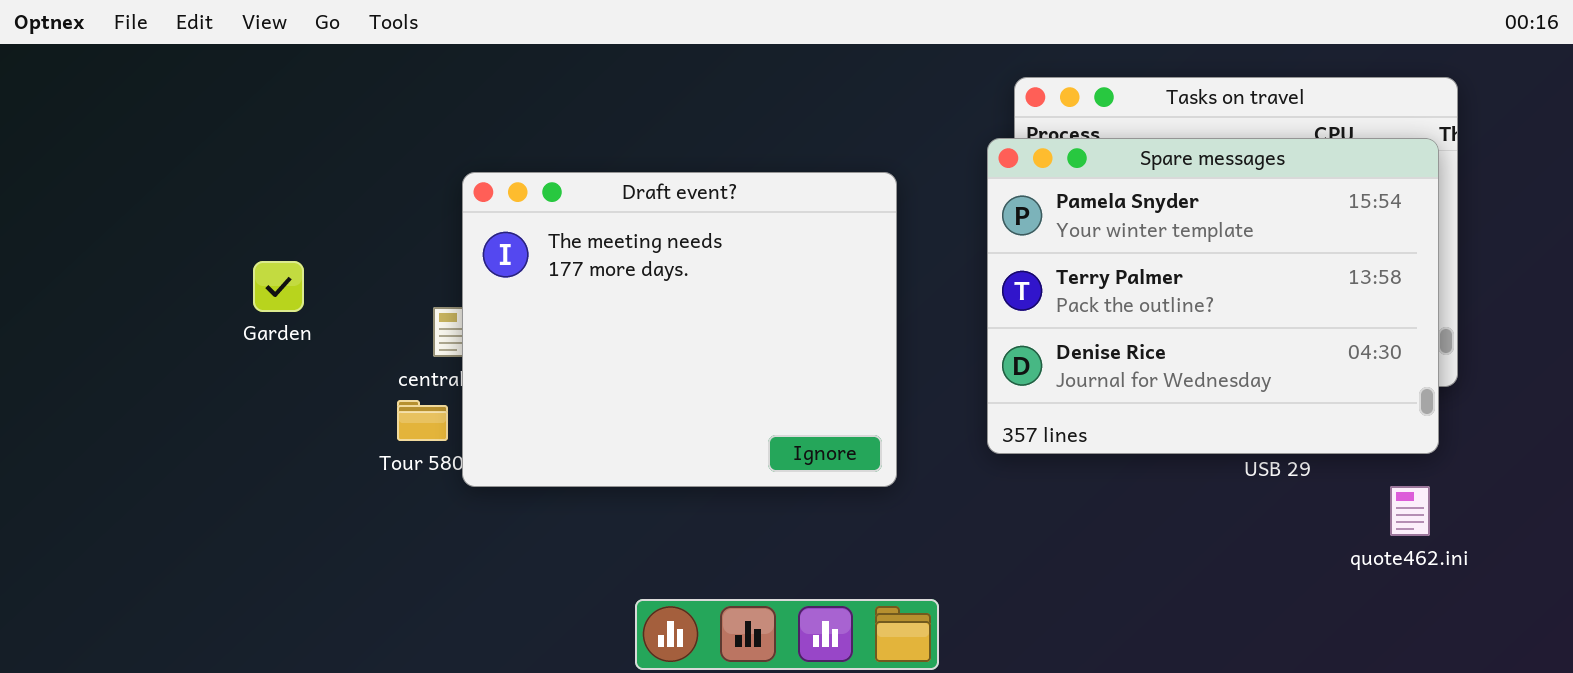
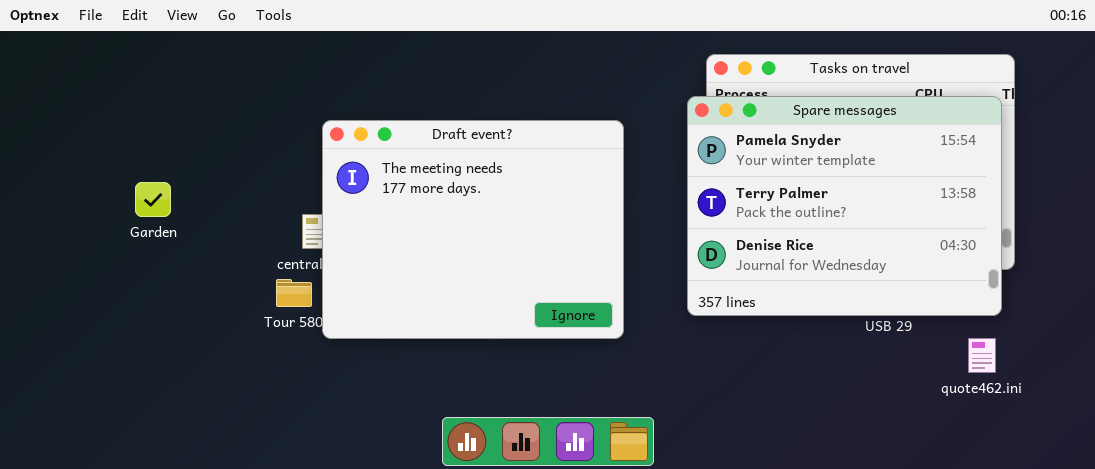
Garden: [253,261,304,312] -> [135,182,171,217], moved

